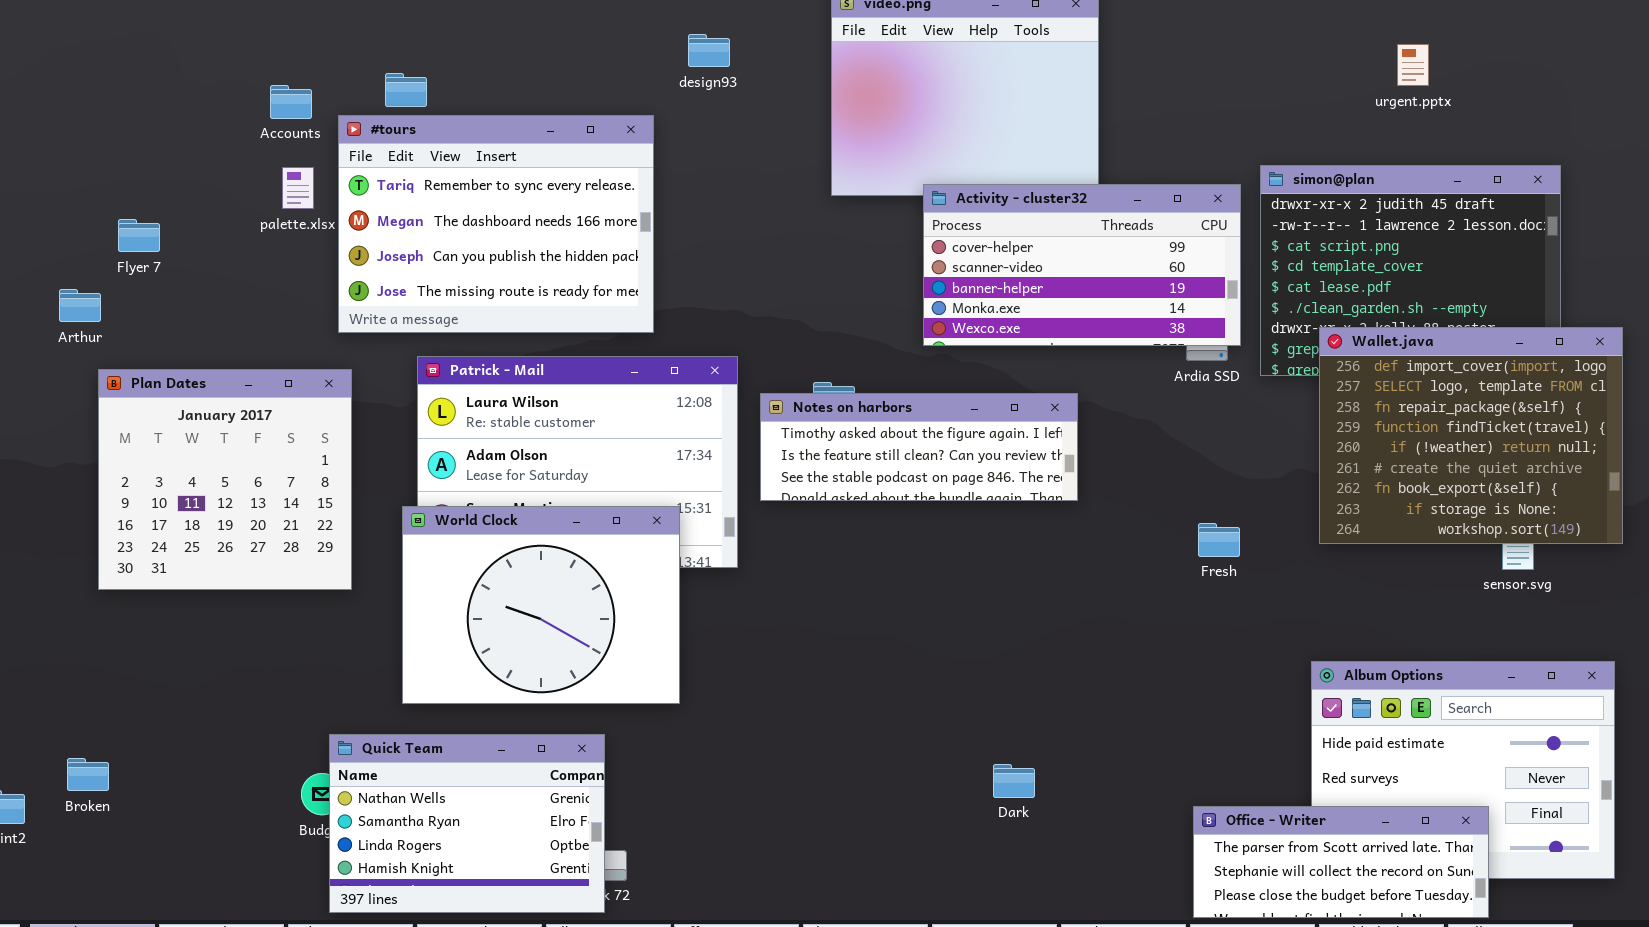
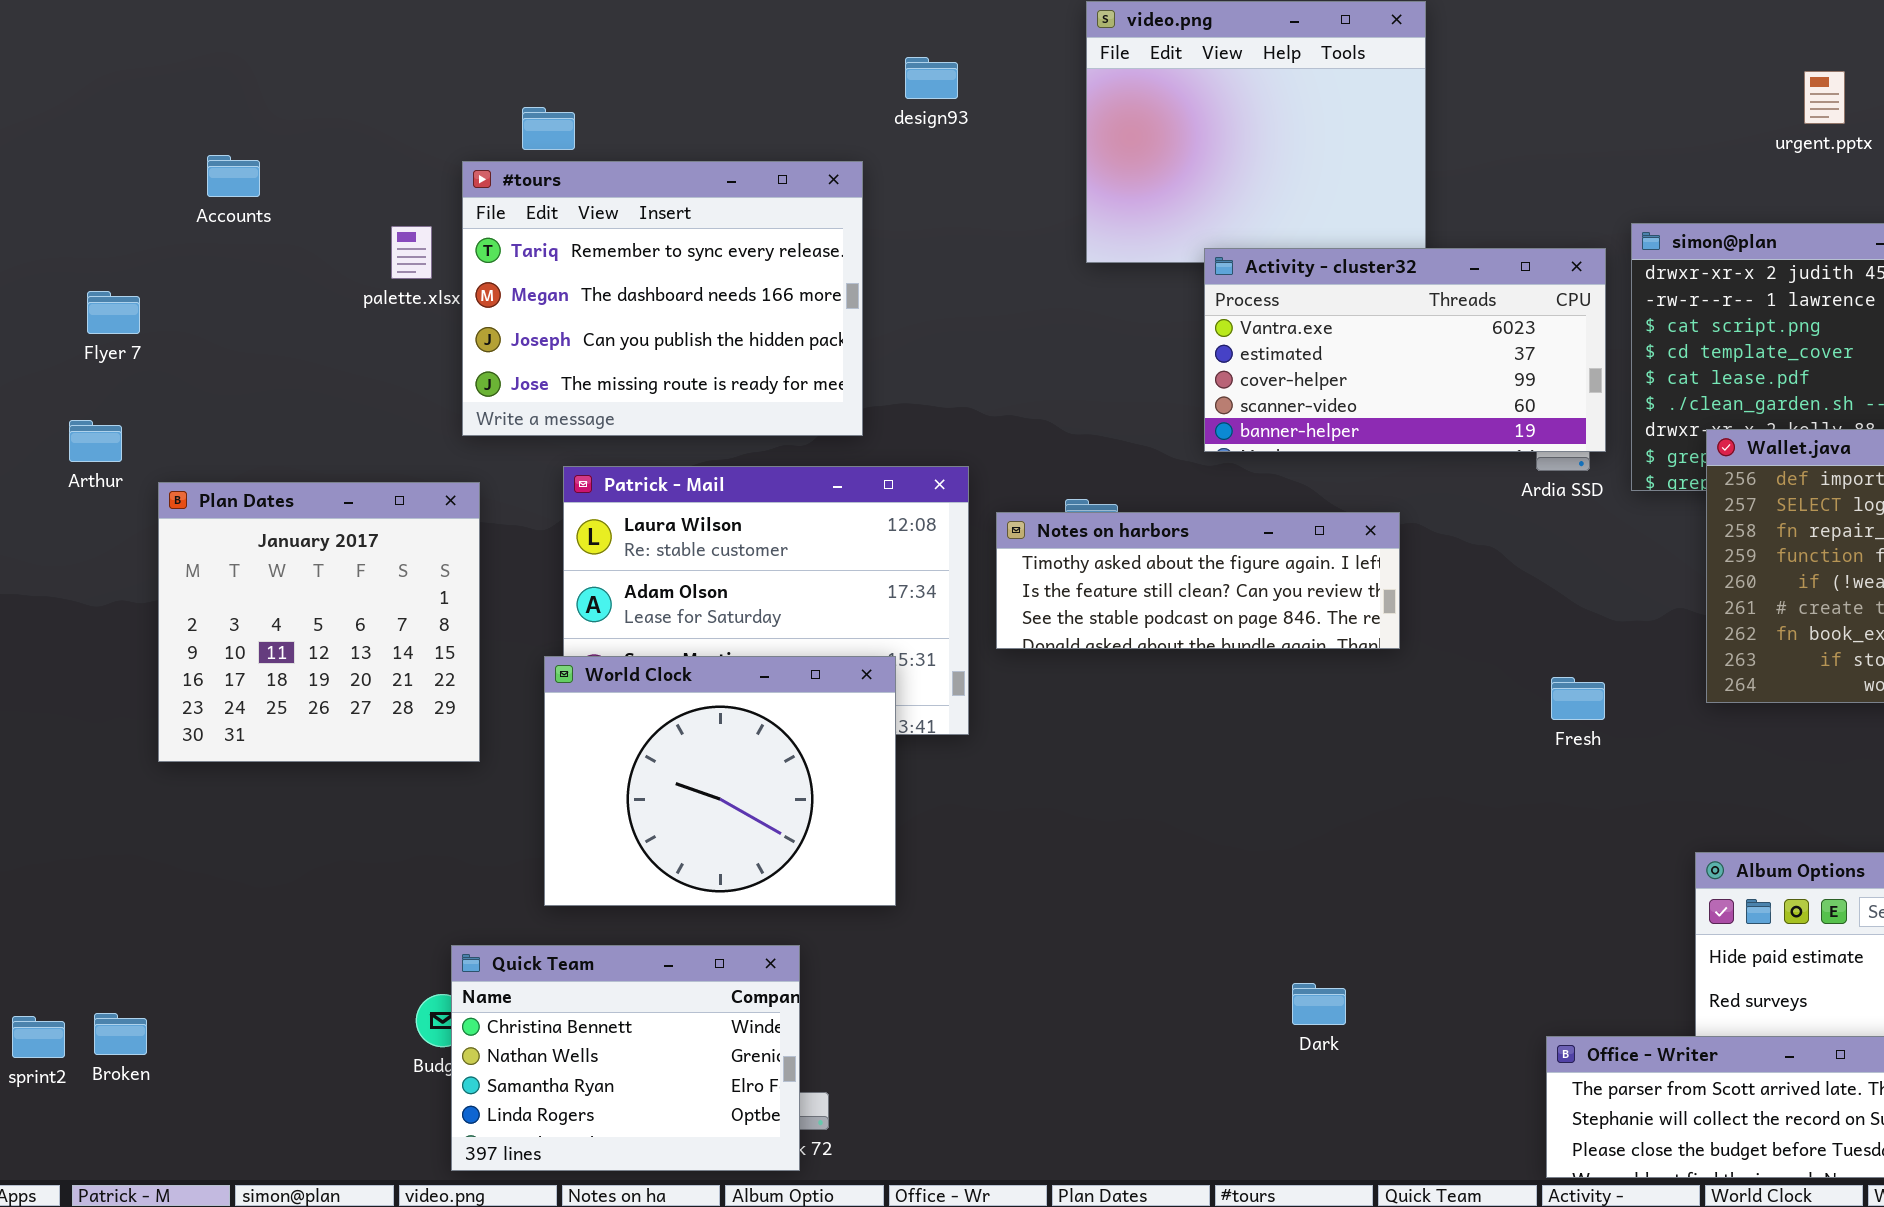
Accounts: [270,85,312,119] -> [207,155,260,197], moved
Activity - cluster32: [923,184,1241,346] -> [1204,248,1606,452], scrolled up 2 rows
Flyer 7: [118,219,160,252] -> [87,291,140,334], moved
Arthur: [59,289,101,322] -> [69,420,122,462], moved
Quick Team: [329,734,605,913] -> [451,945,800,1171], scrolled up 1 row
Broken: [67,758,109,791] -> [94,1013,147,1055], moved

